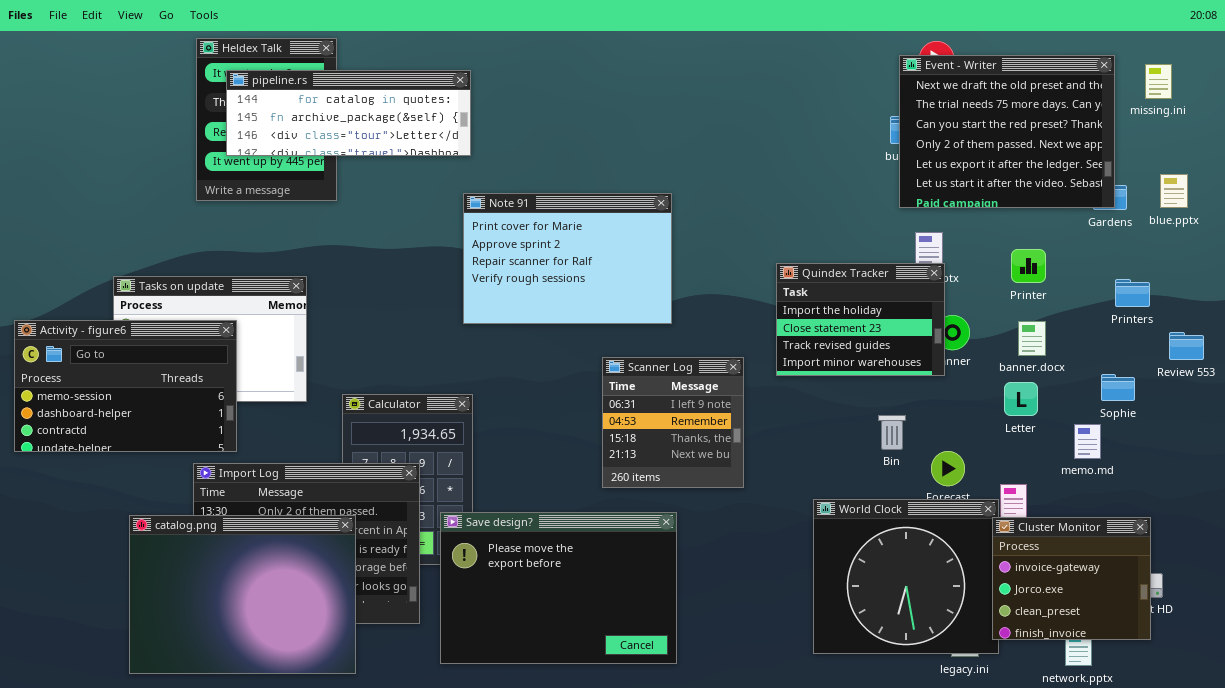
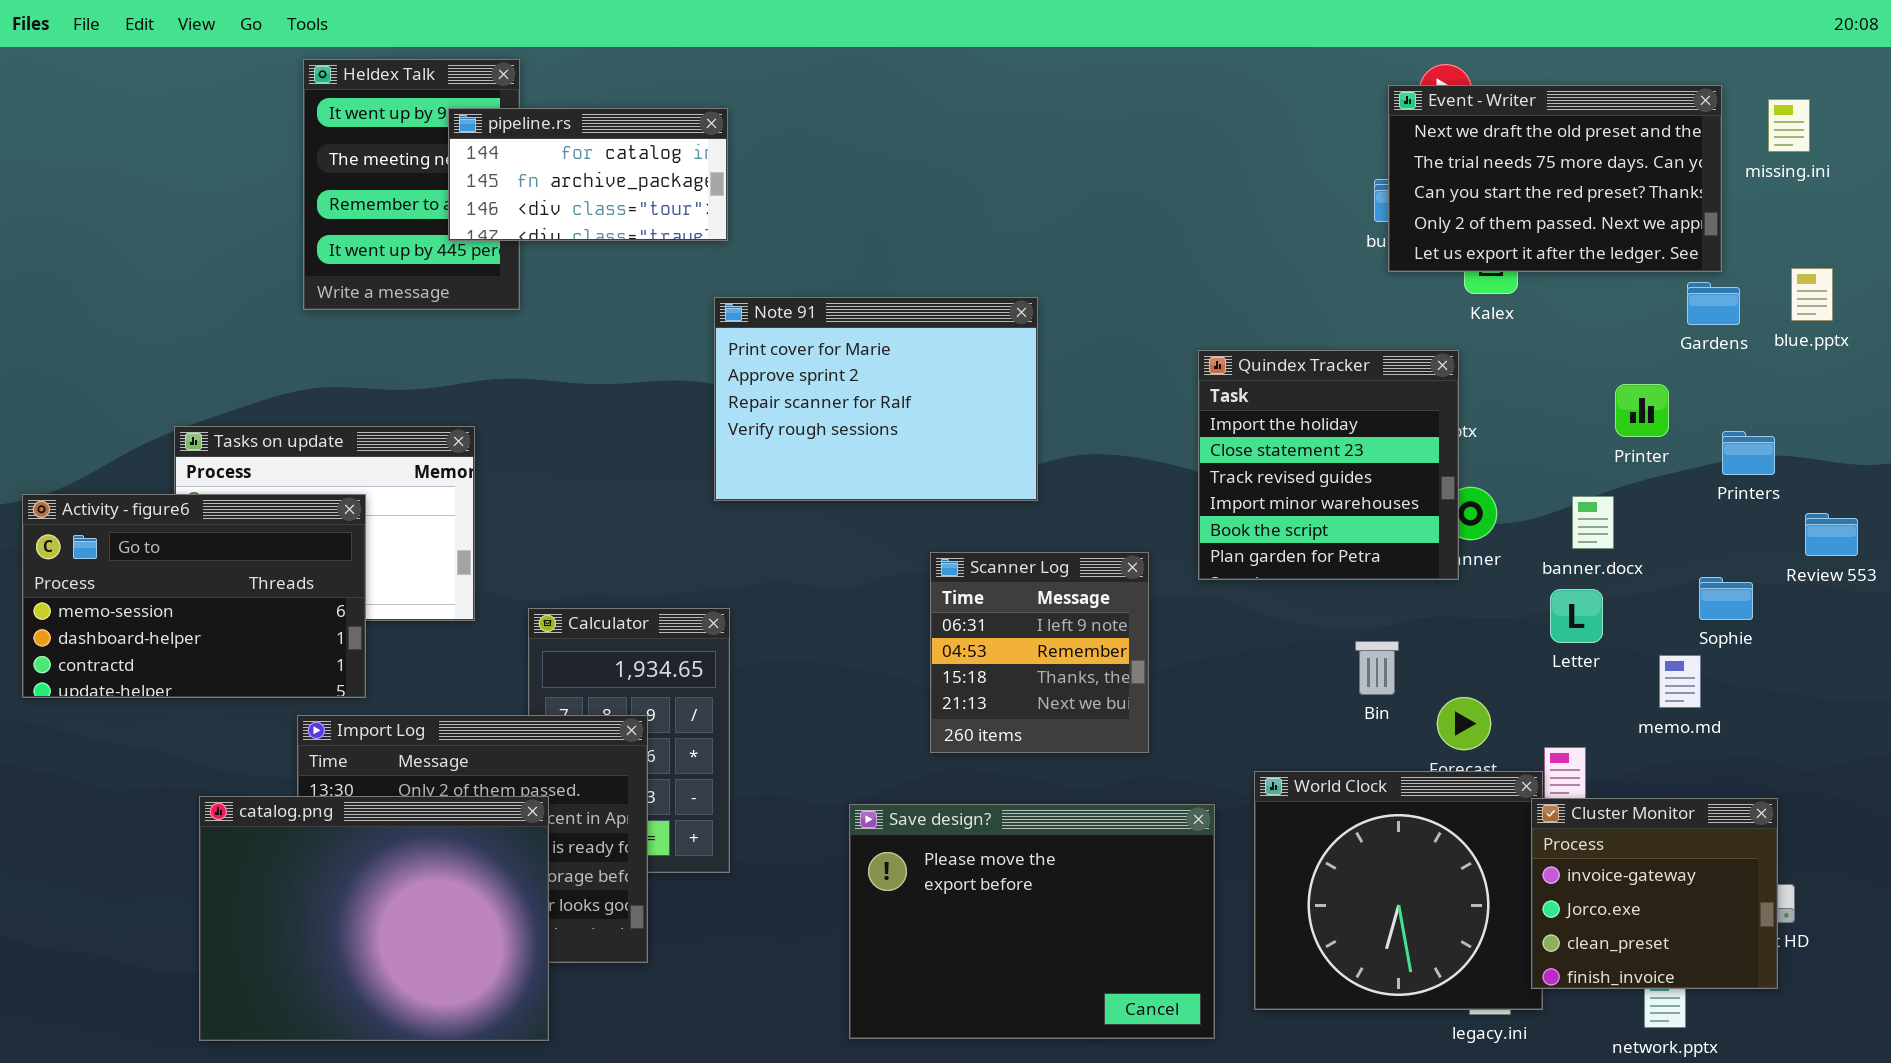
Event - Writer: [899,55,1115,208] -> [1388,85,1722,272], resized
pipeline.rs: [226,70,471,156] -> [448,108,728,241], resized
Printer: [1011,249,1046,283] -> [1615,384,1669,437], moved
Quindex Tracker: [776,263,945,376] -> [1198,350,1459,580], resized
Save design?: [440,512,677,664] -> [849,804,1215,1039], moved

